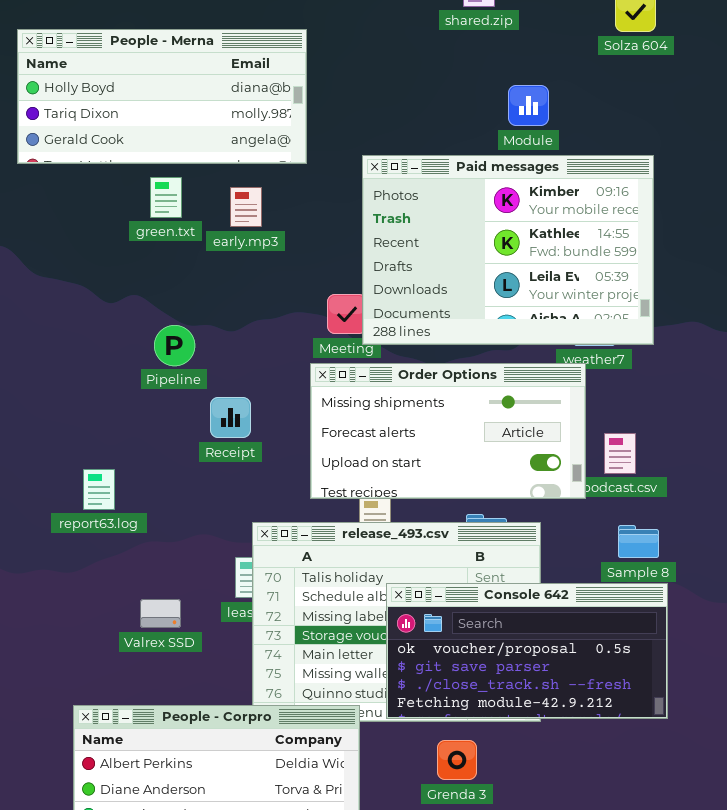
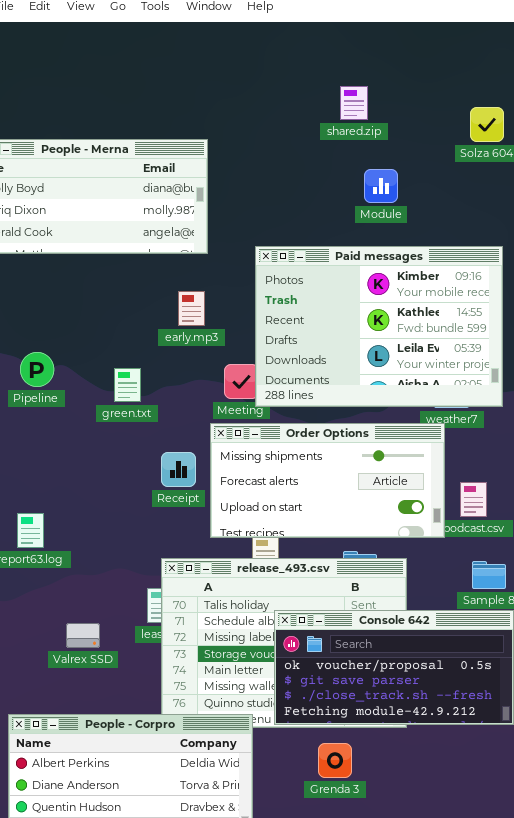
Module: [508,85,549,126] -> [364,169,398,203], moved
green.txt: [150,177,182,218] -> [114,368,141,402], moved
early.mp3: [230,187,262,227] -> [178,291,205,326], moved
Pipeline: [154,325,195,366] -> [20,352,54,387], moved
Receipt: [210,397,251,438] -> [161,452,196,487], moved

